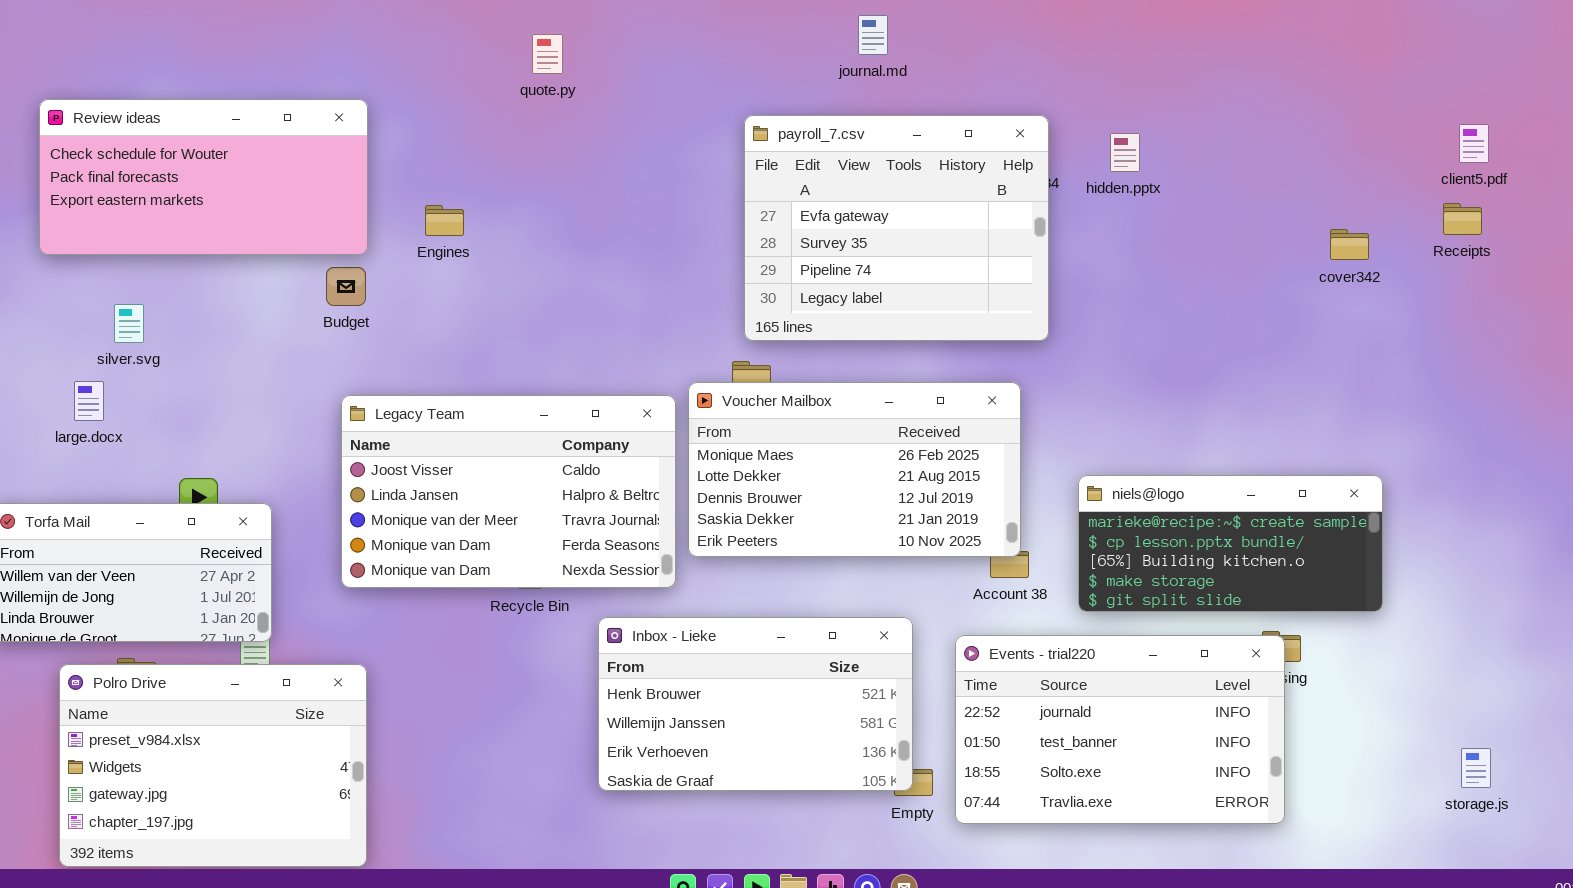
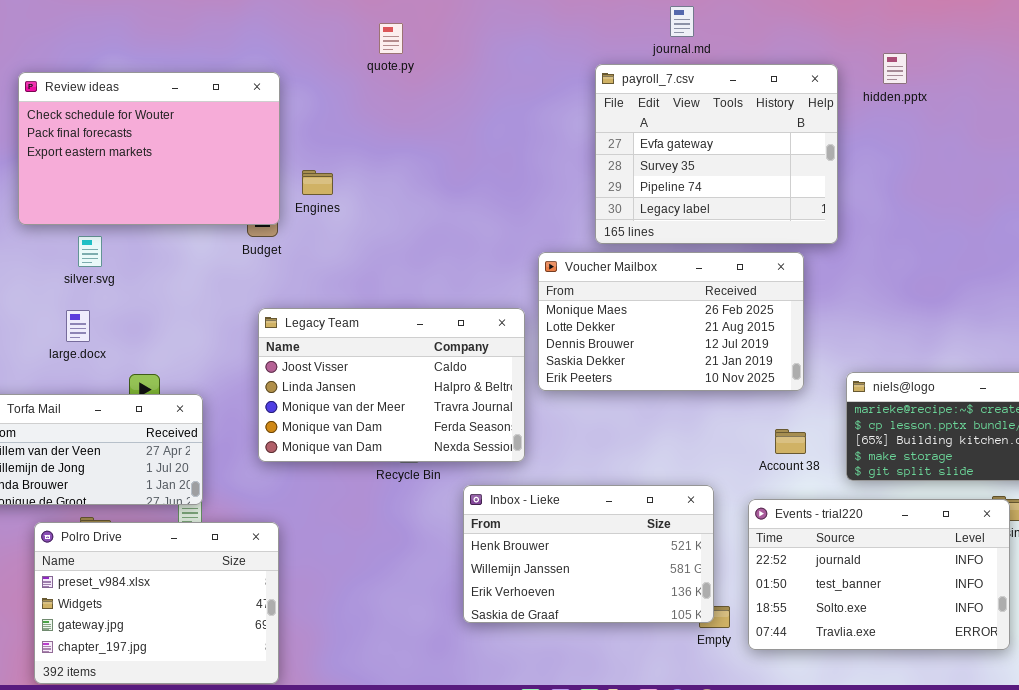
quote.py: [532,34,563,74] -> [379,23,403,54], moved
Review ideas: [39,99,368,255] -> [18,72,280,225], resized
payroll_7.csv: [744,115,1049,341] -> [595,64,838,244], moved
hidden.pptx: [1110,133,1140,172] -> [883,53,907,84], moved
Engines: [425,205,464,236] -> [302,170,333,195], moved
large.docx: [74,381,104,421] -> [66,310,90,342], moved
Voucher Mailbox: [688,382,1021,557] -> [538,252,804,391], moved

